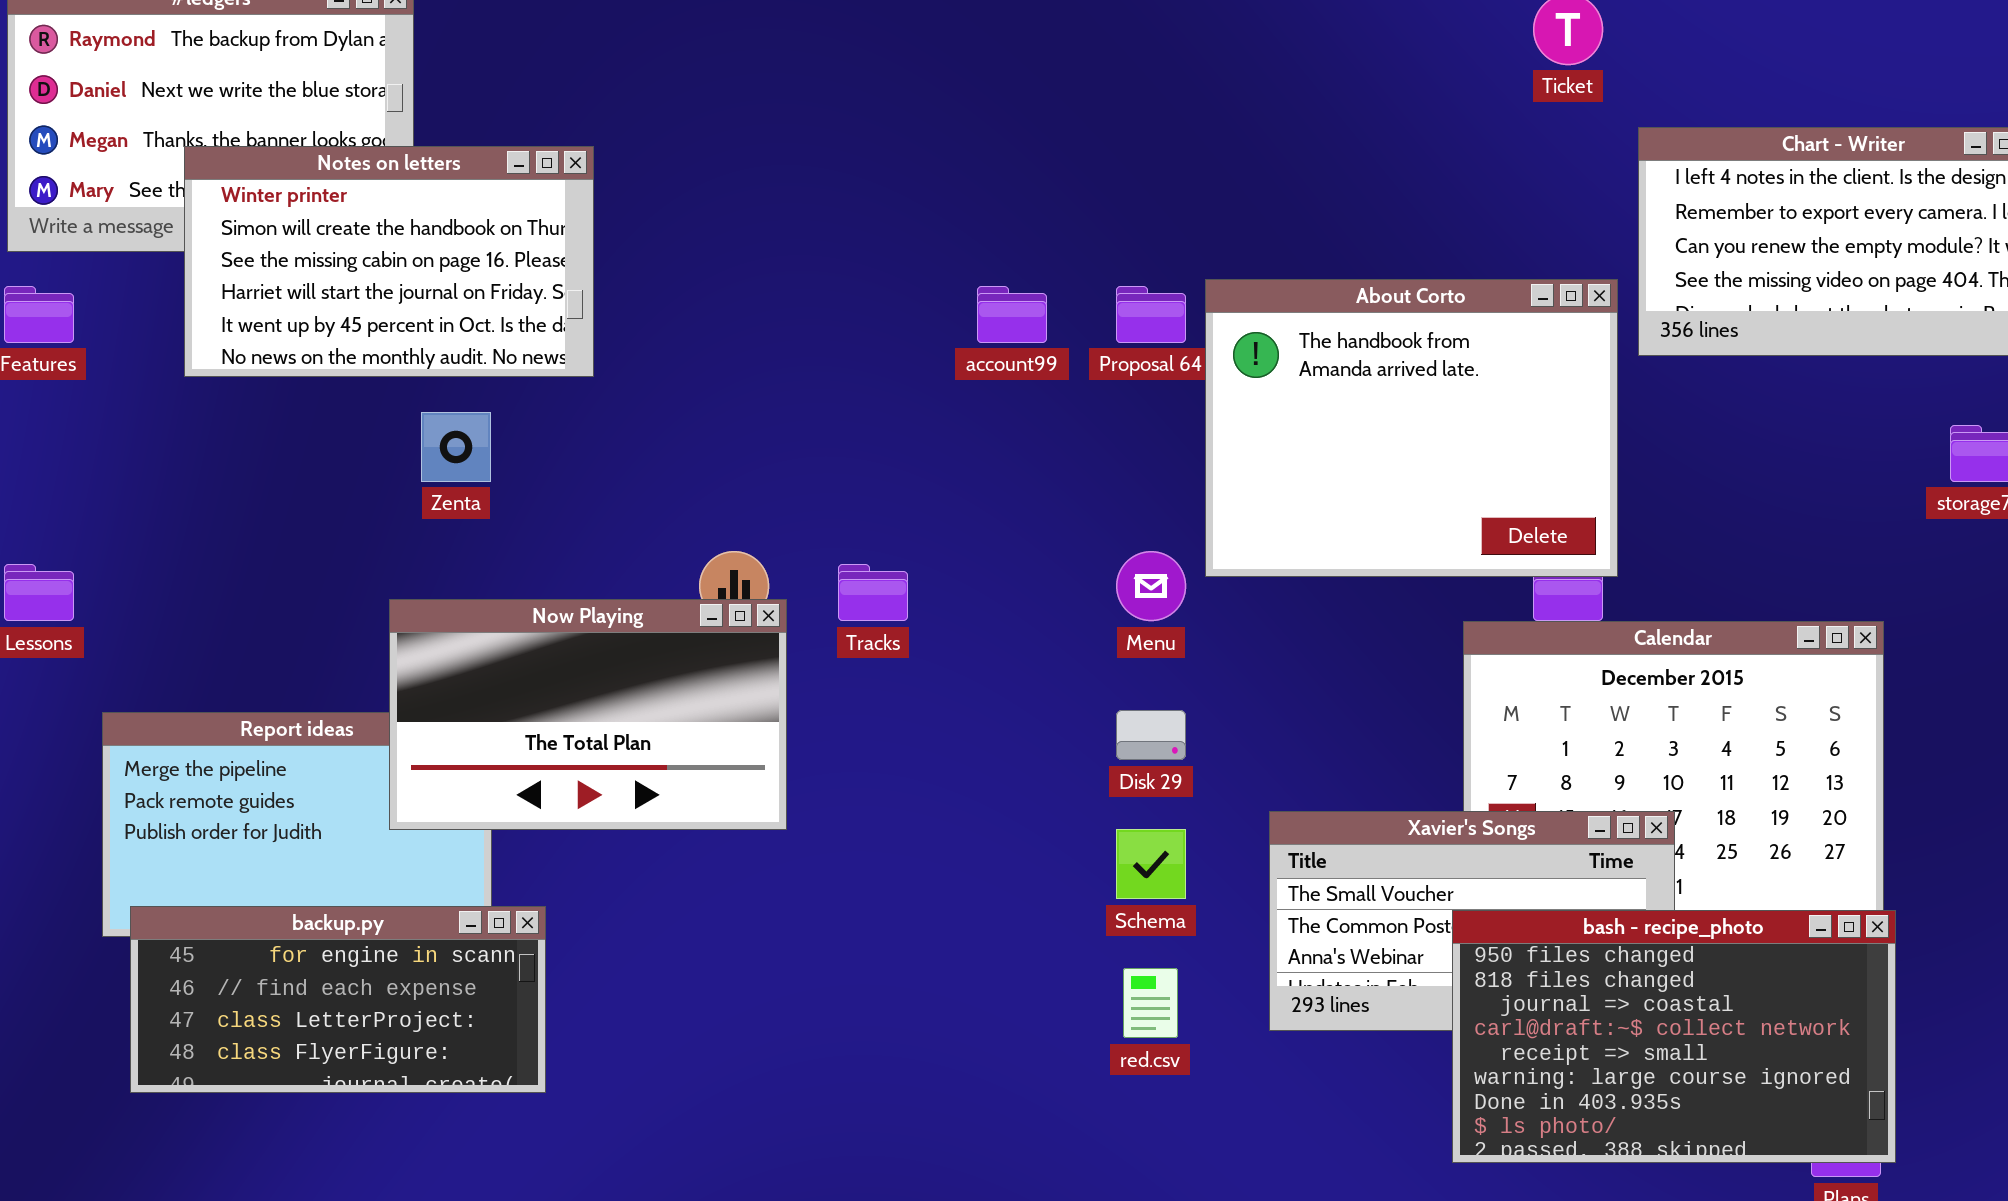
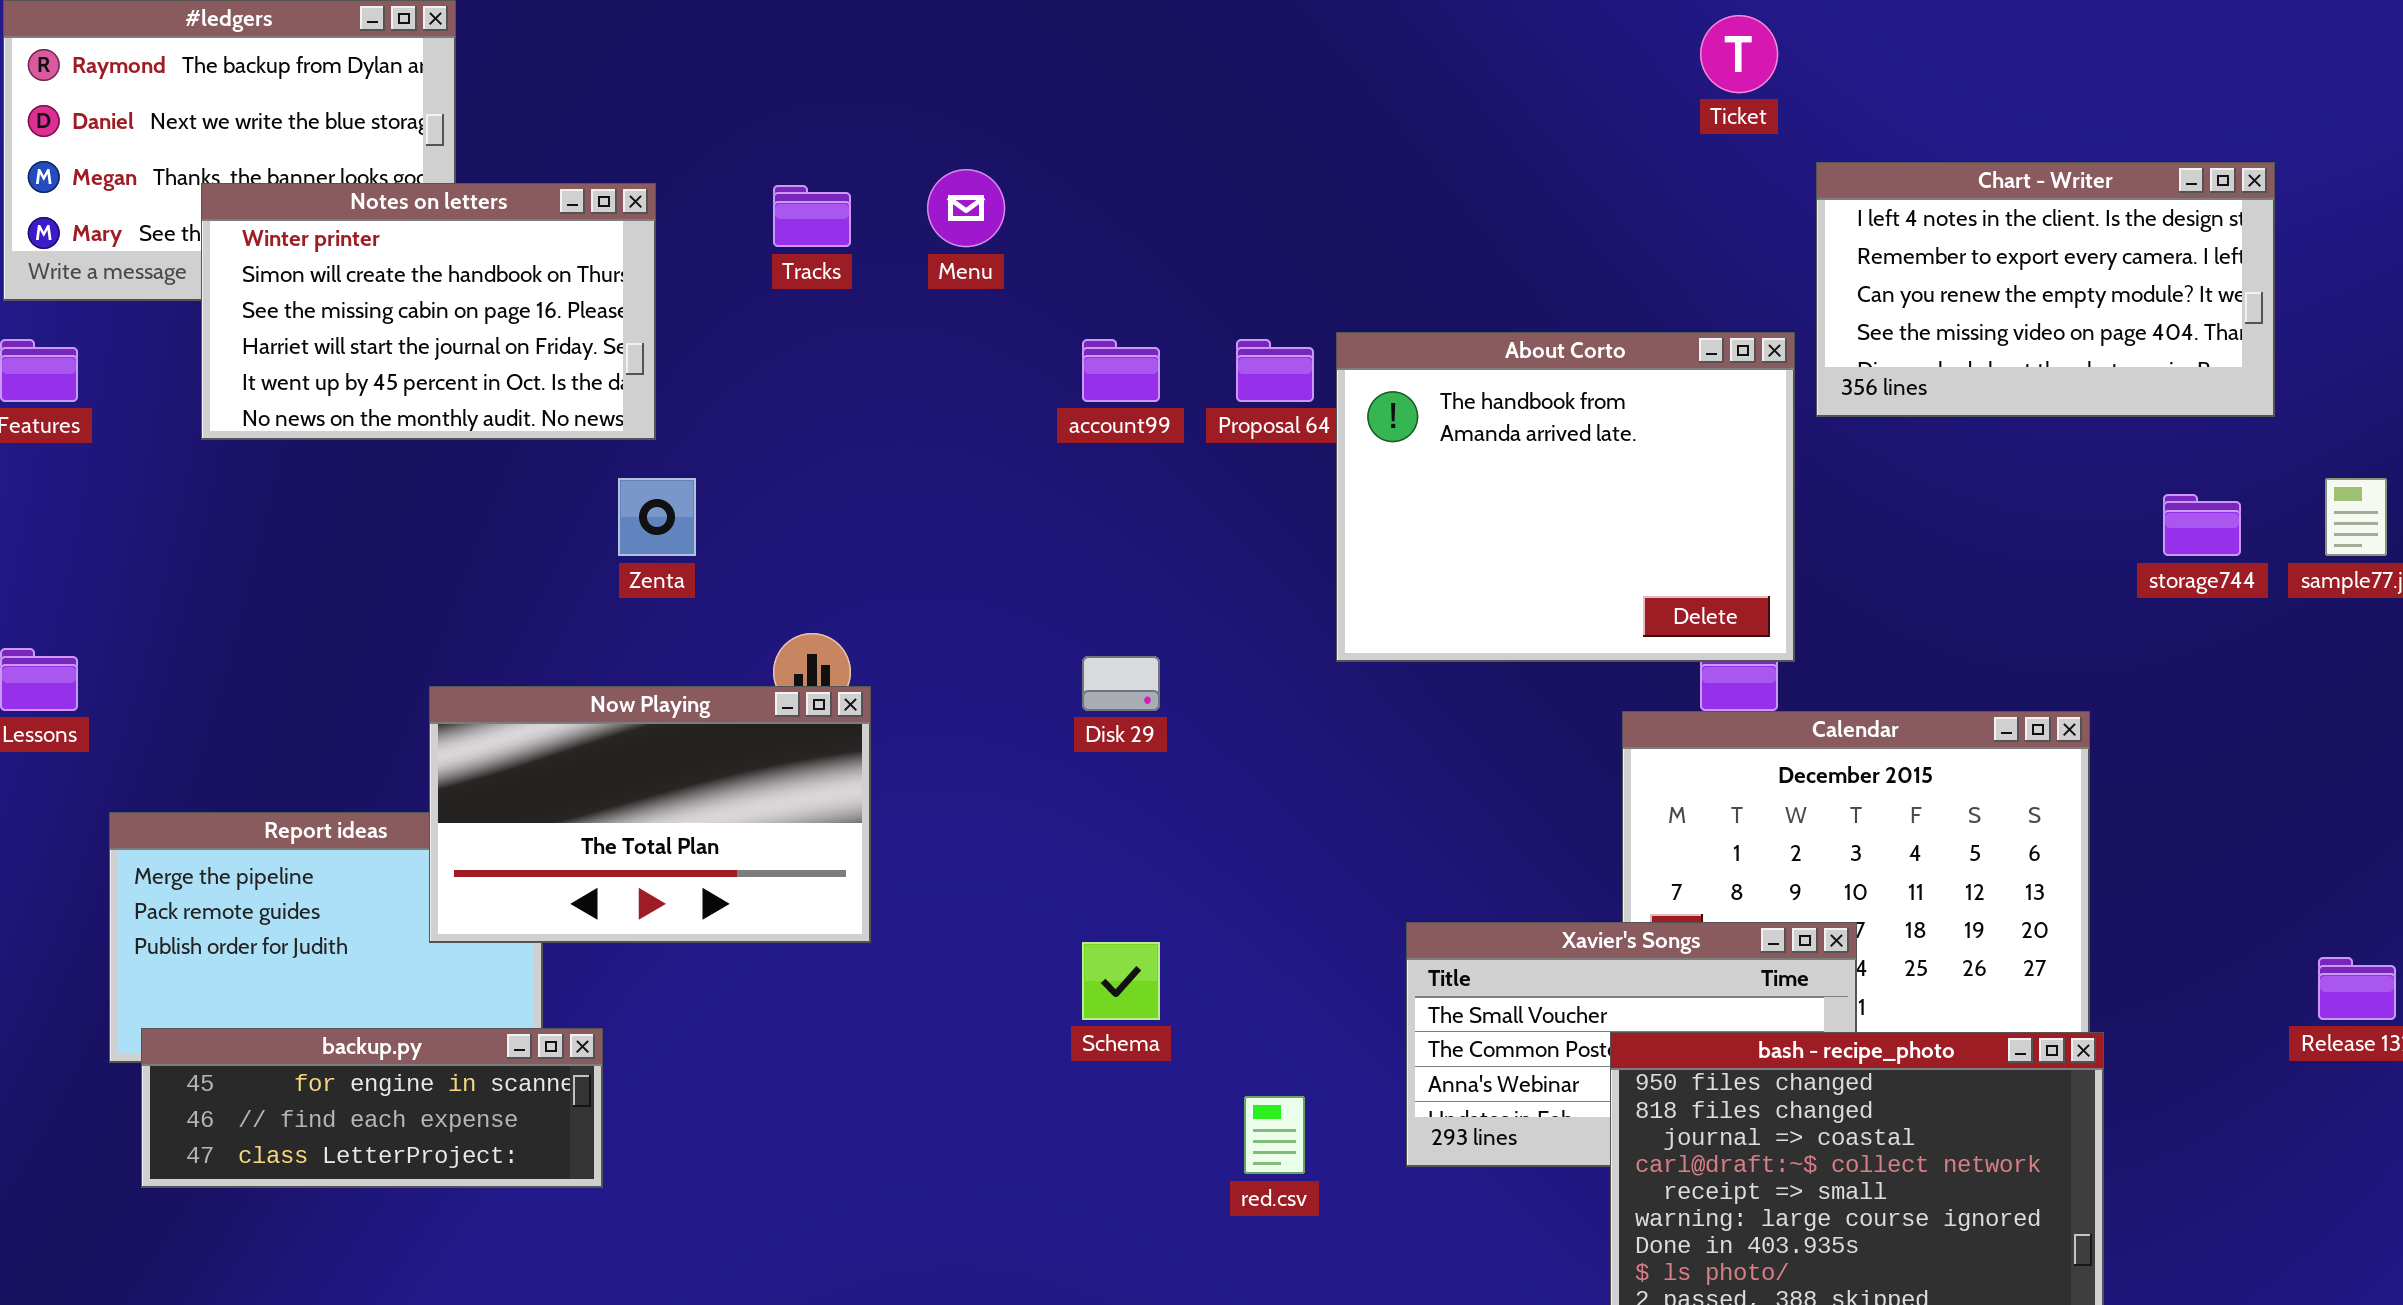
Zenta: [421,412,491,482] -> [618,478,696,556], moved
Menu: [1116,551,1186,621] -> [927,169,1005,247], moved
Tracks: [838,564,908,621] -> [773,185,851,247], moved
Disk 29: [1116,710,1186,760] -> [1082,656,1160,711], moved
Schema: [1116,829,1186,899] -> [1082,942,1160,1020], moved
backup.py: [130,906,546,1093] -> [141,1028,603,1188], resized

